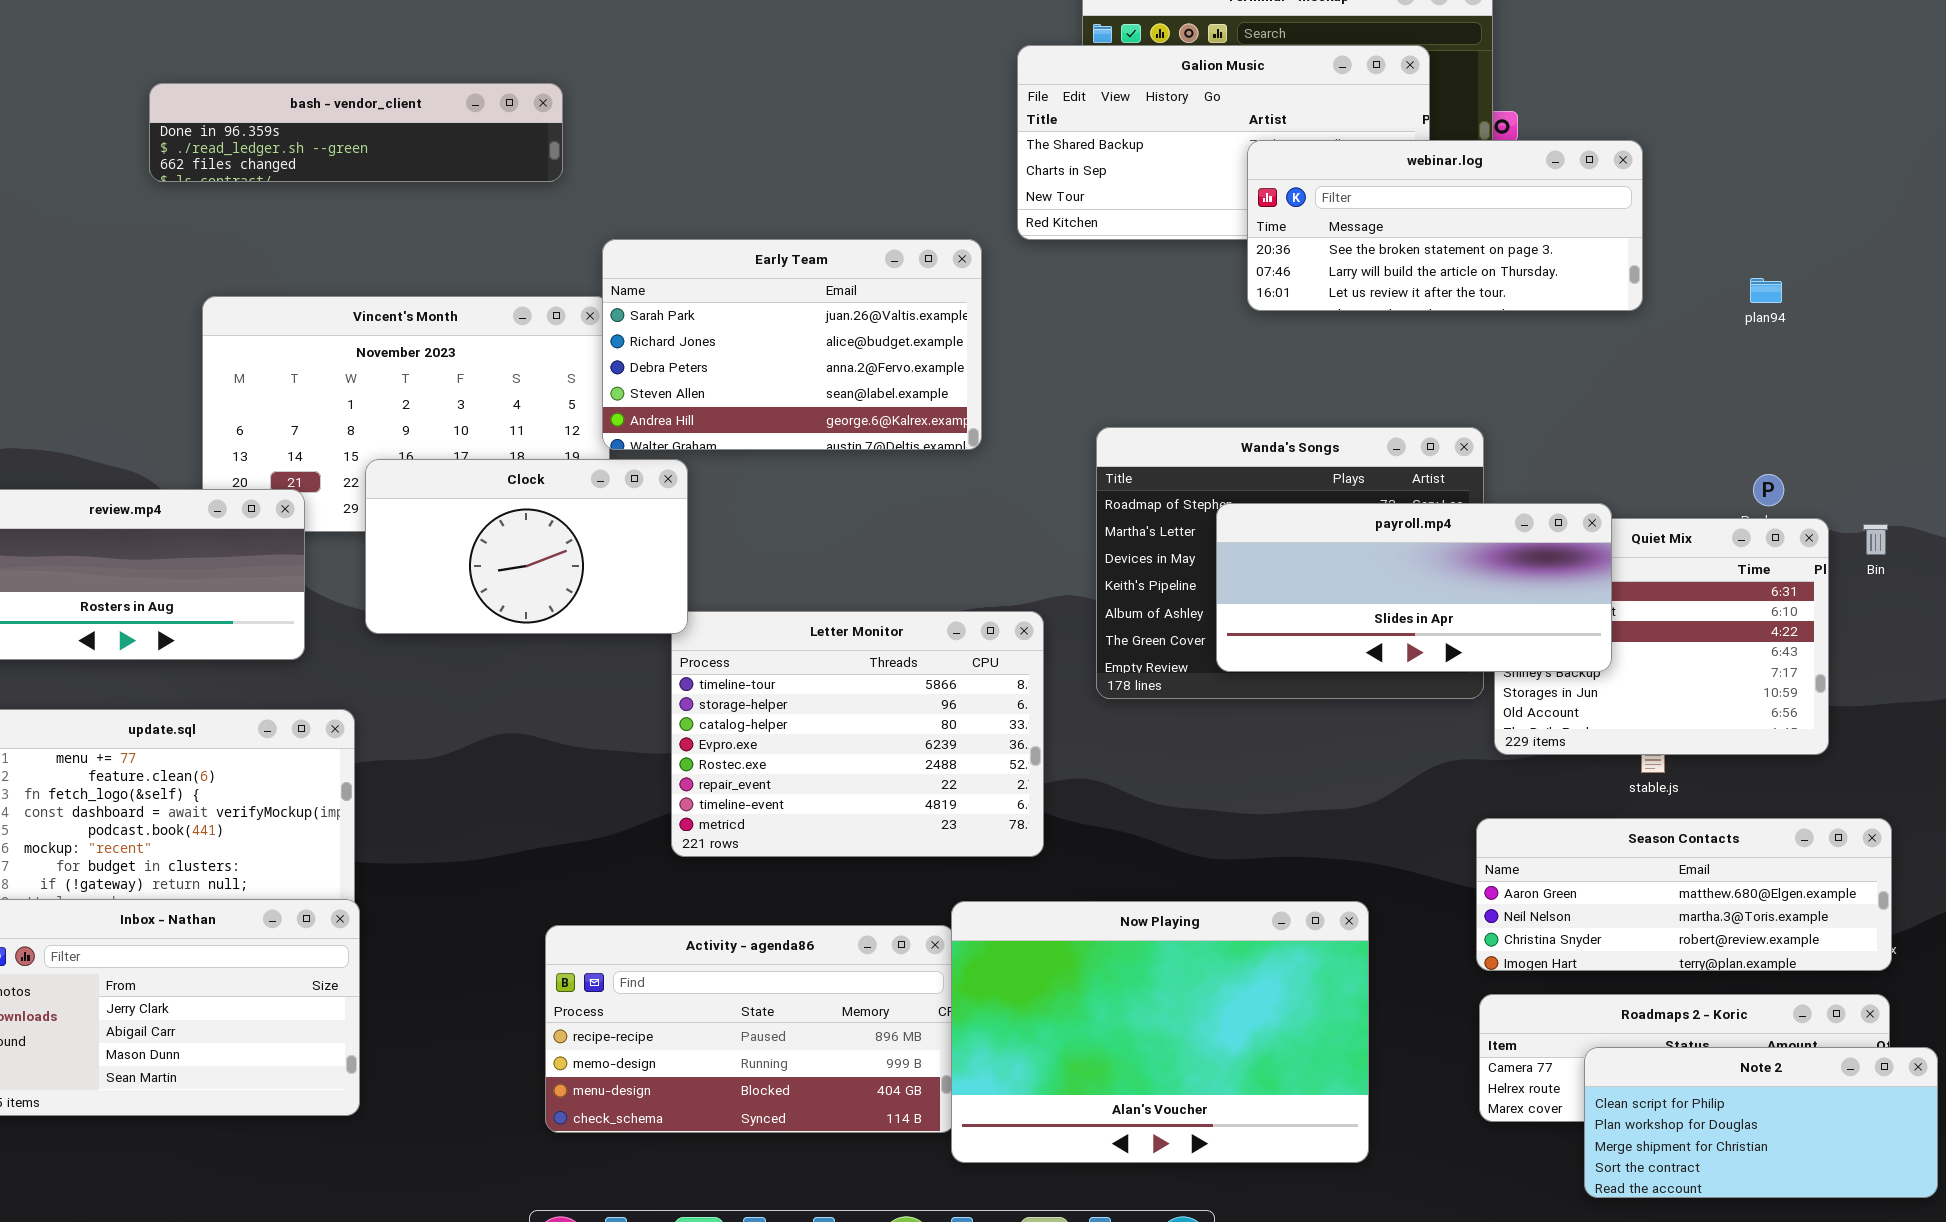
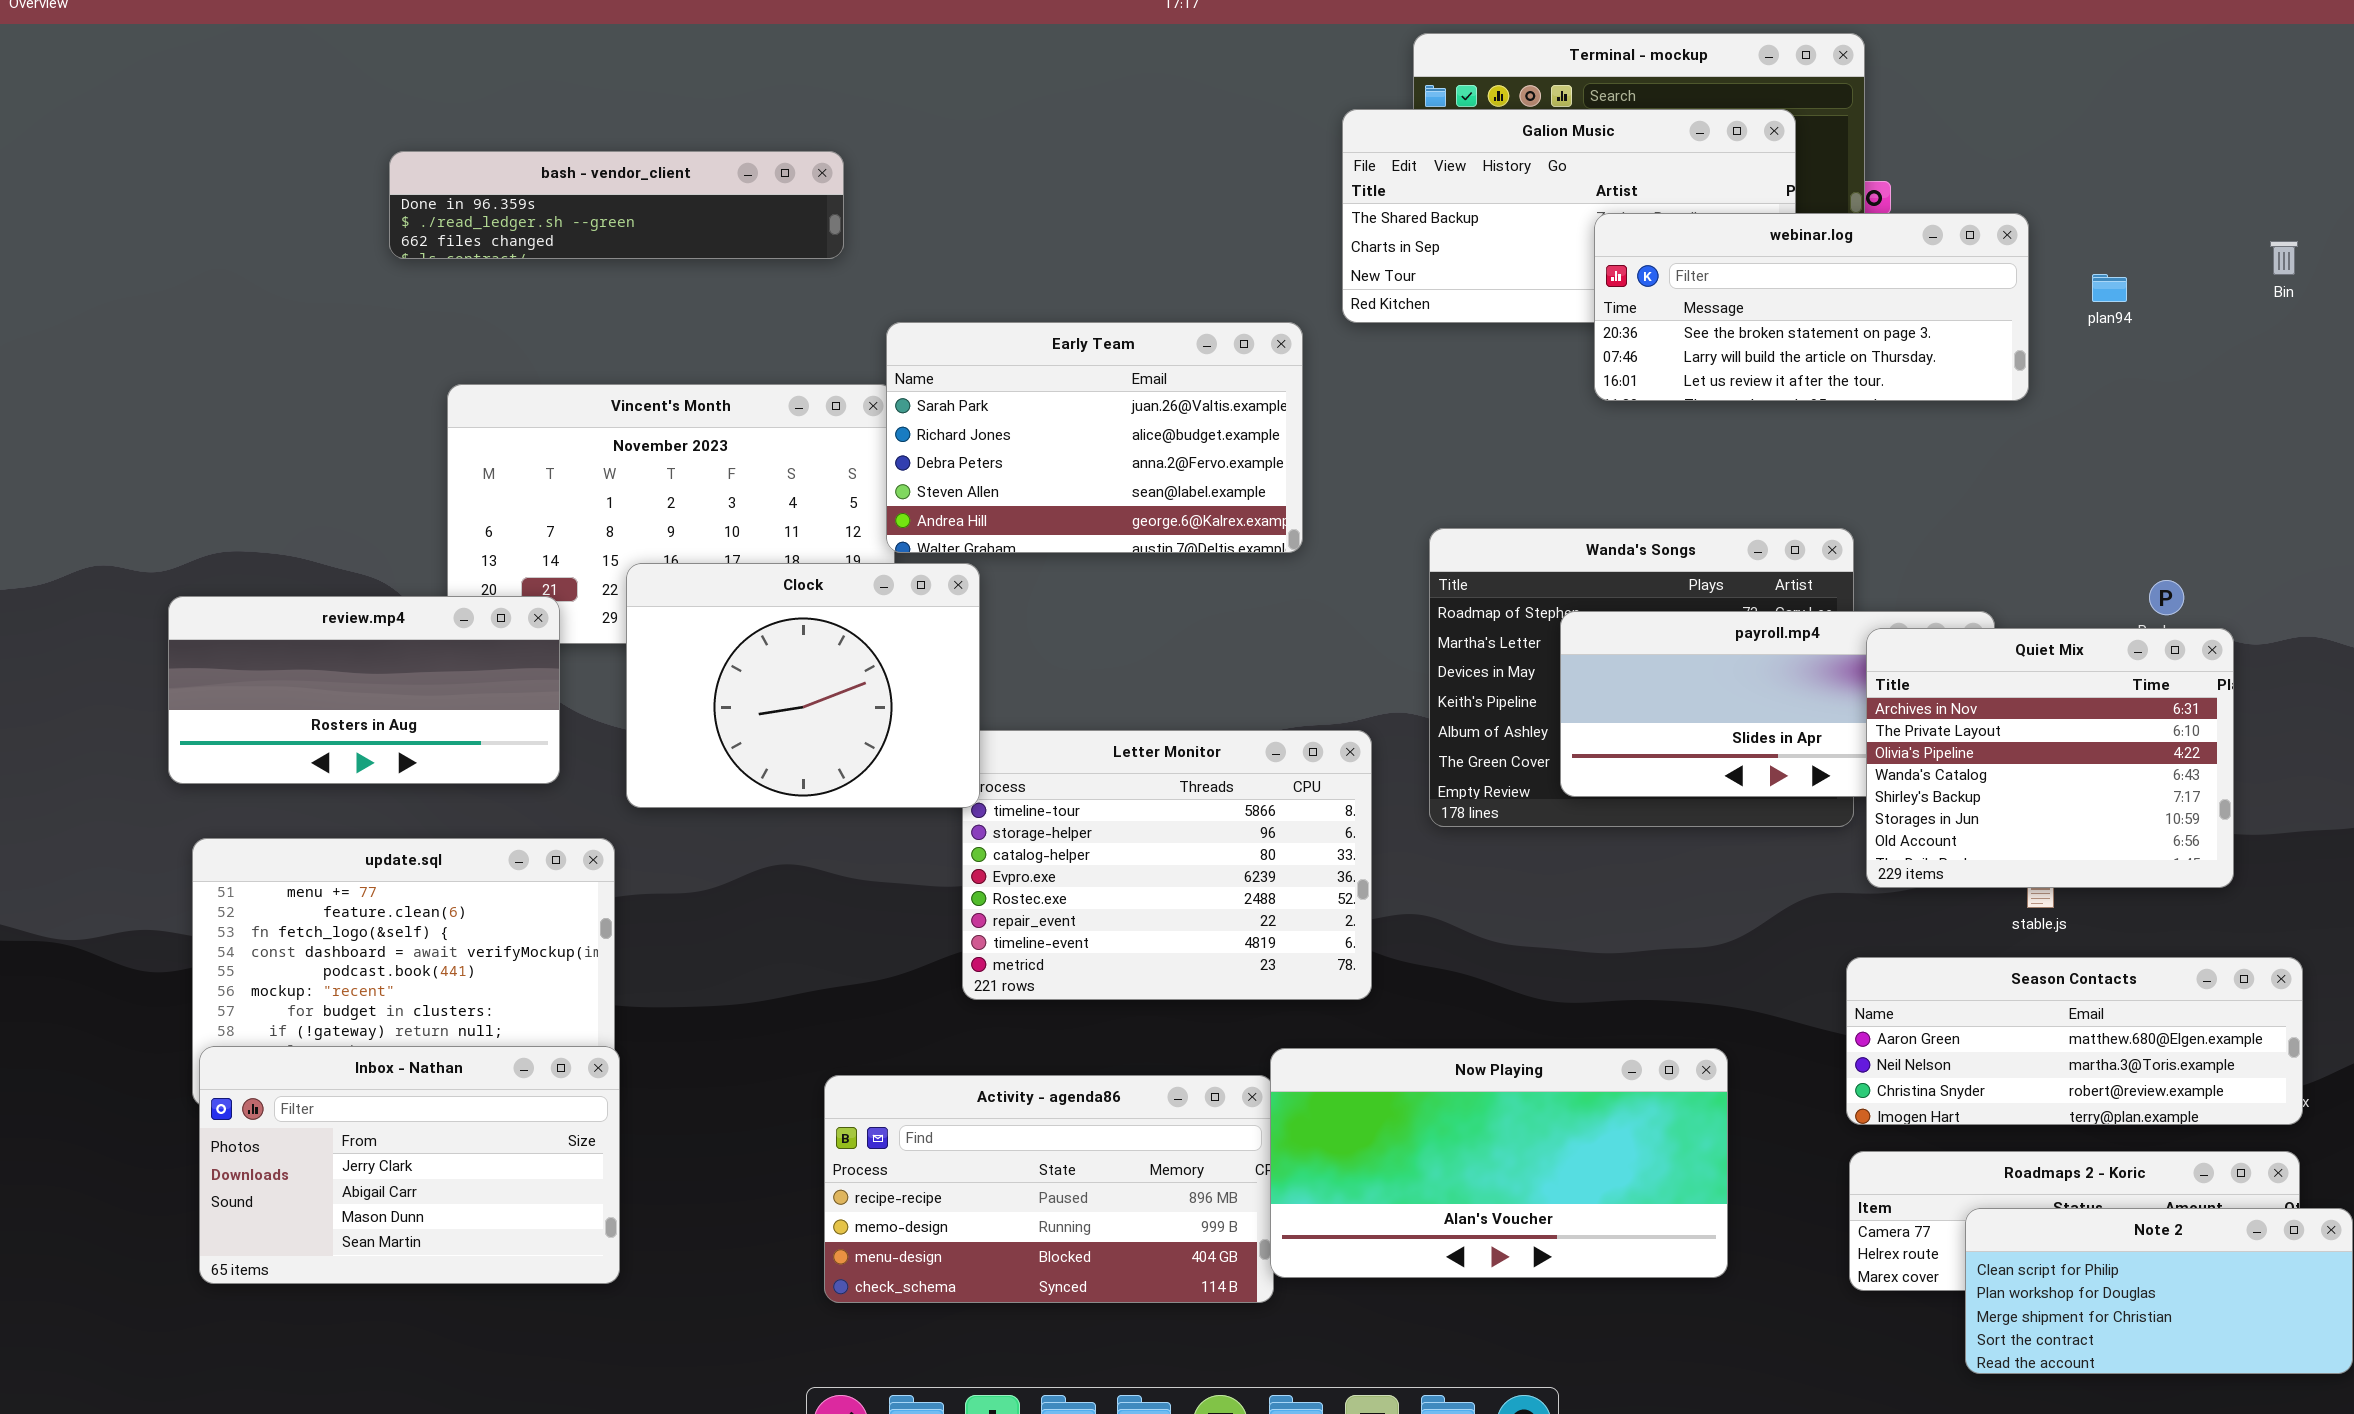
plan94: [1750,278,1782,303] -> [2092,274,2127,302], moved
Clock: [365,459,688,634] -> [626,563,980,808], resized
Quiet Mix: [1494,518,1829,755] -> [1866,628,2234,888], raised
Bin: [1863,524,1888,555] -> [2270,241,2298,275], moved
Now Playing: [951,901,1369,1163] -> [1270,1048,1728,1278], resized

